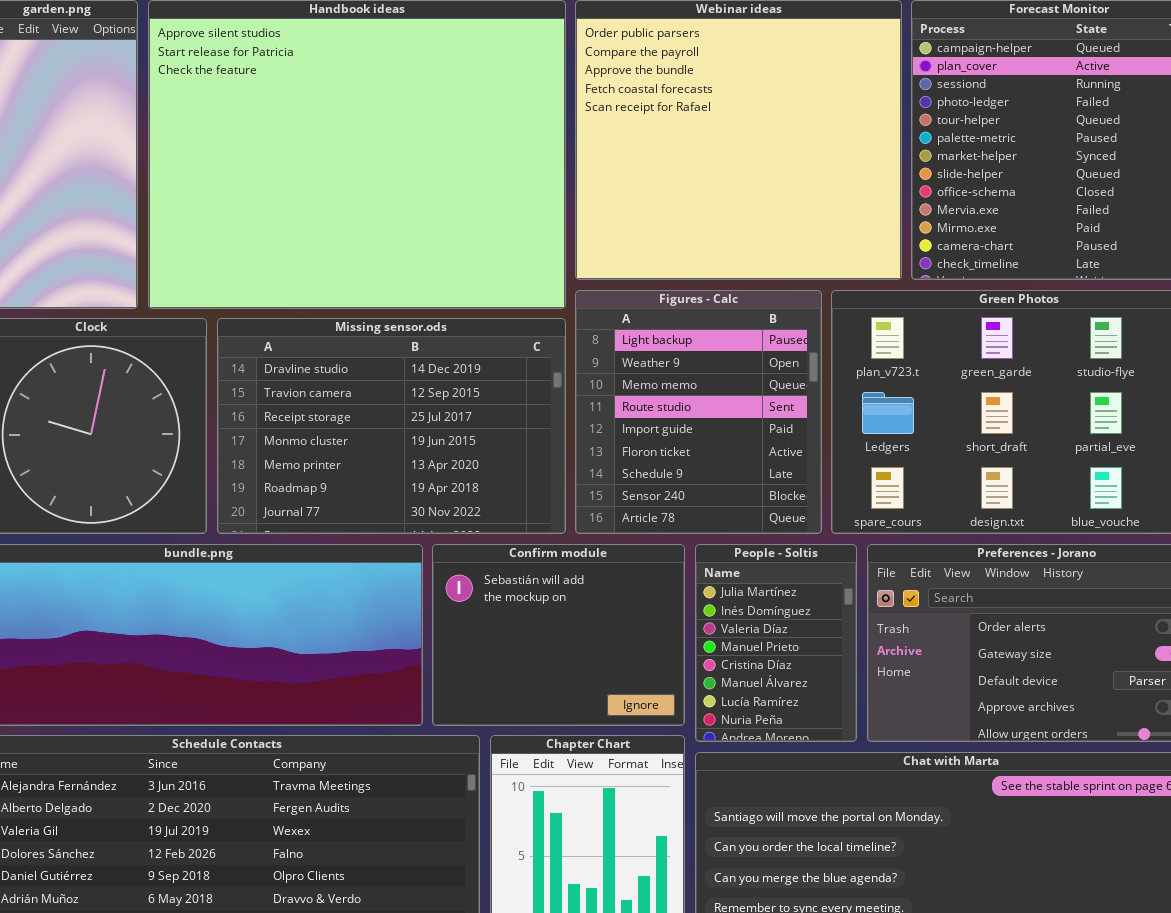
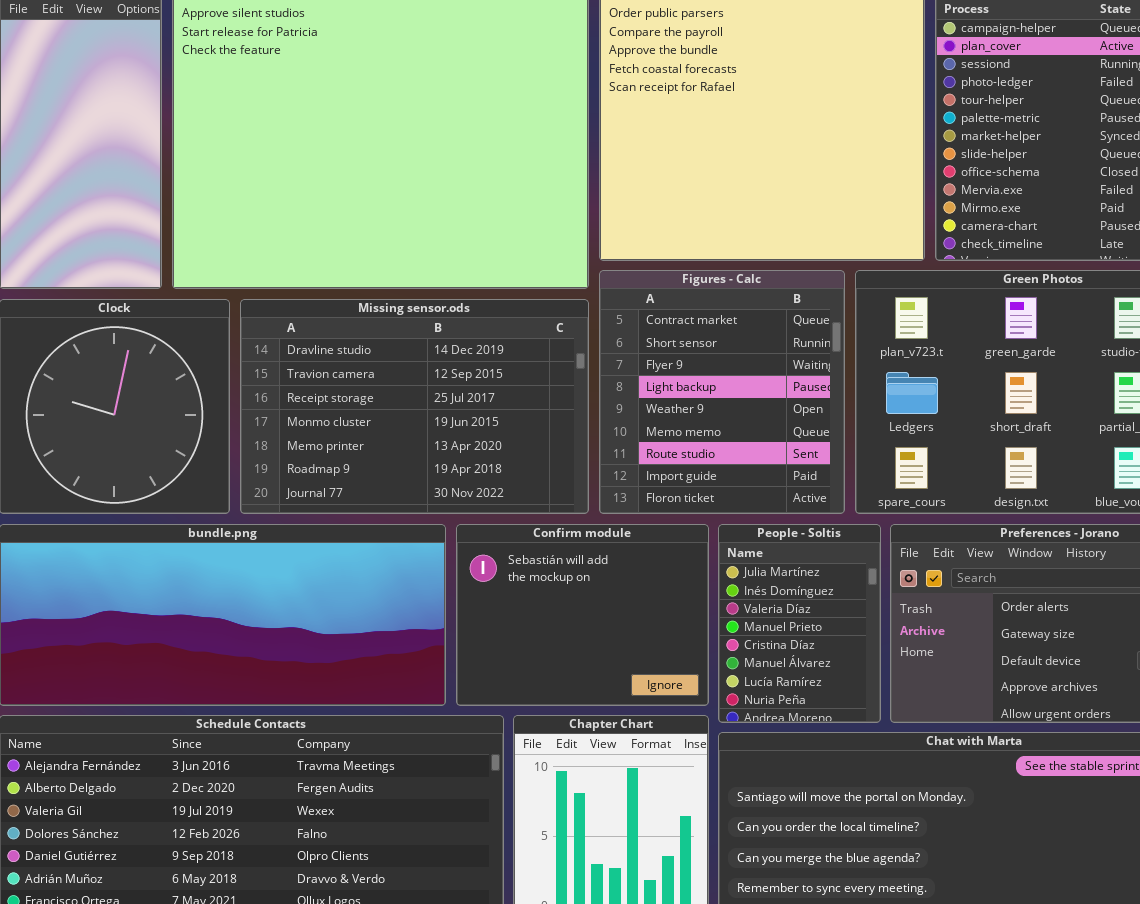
Figures - Calc: [575,290,822,534] -> [599,270,845,514], scrolled up 3 rows

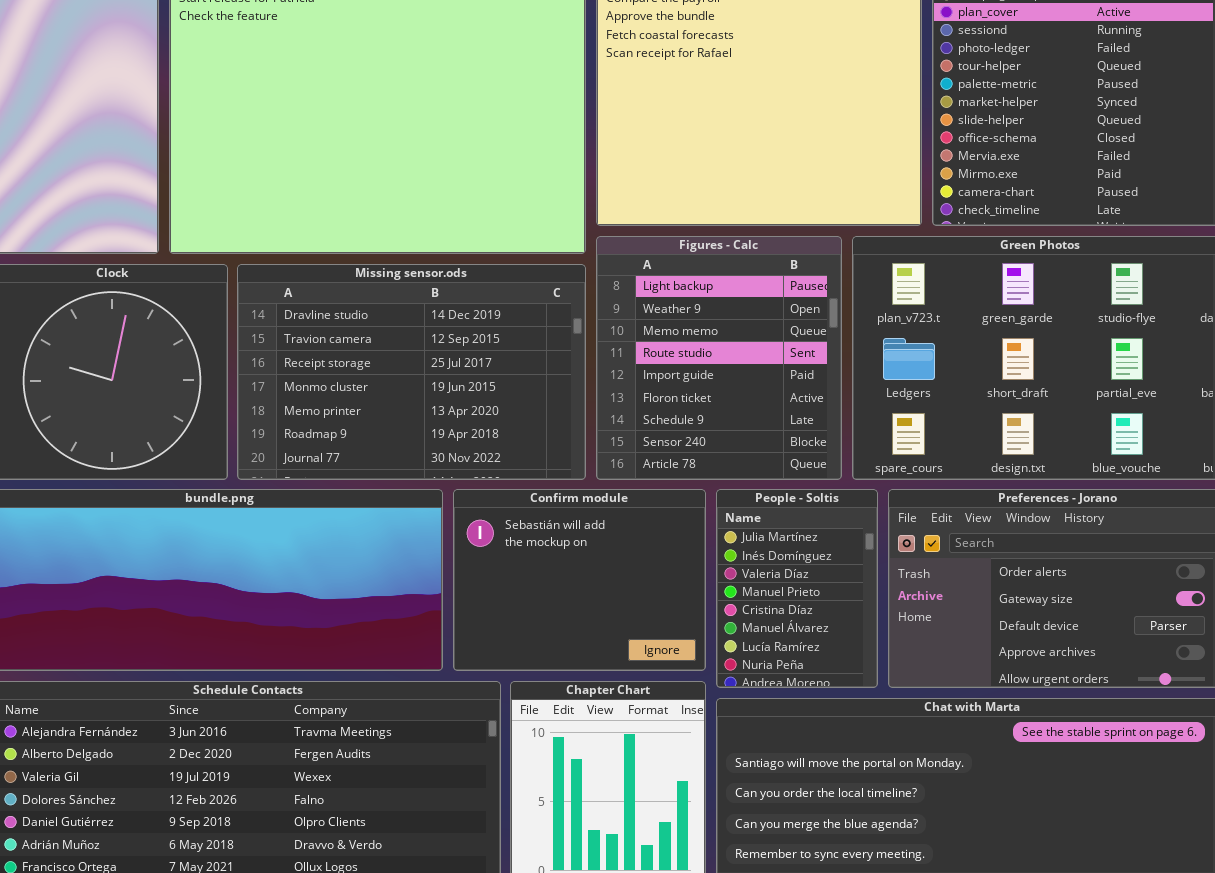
Figures - Calc: [599,270,845,514] -> [596,236,842,480], scrolled down 3 rows

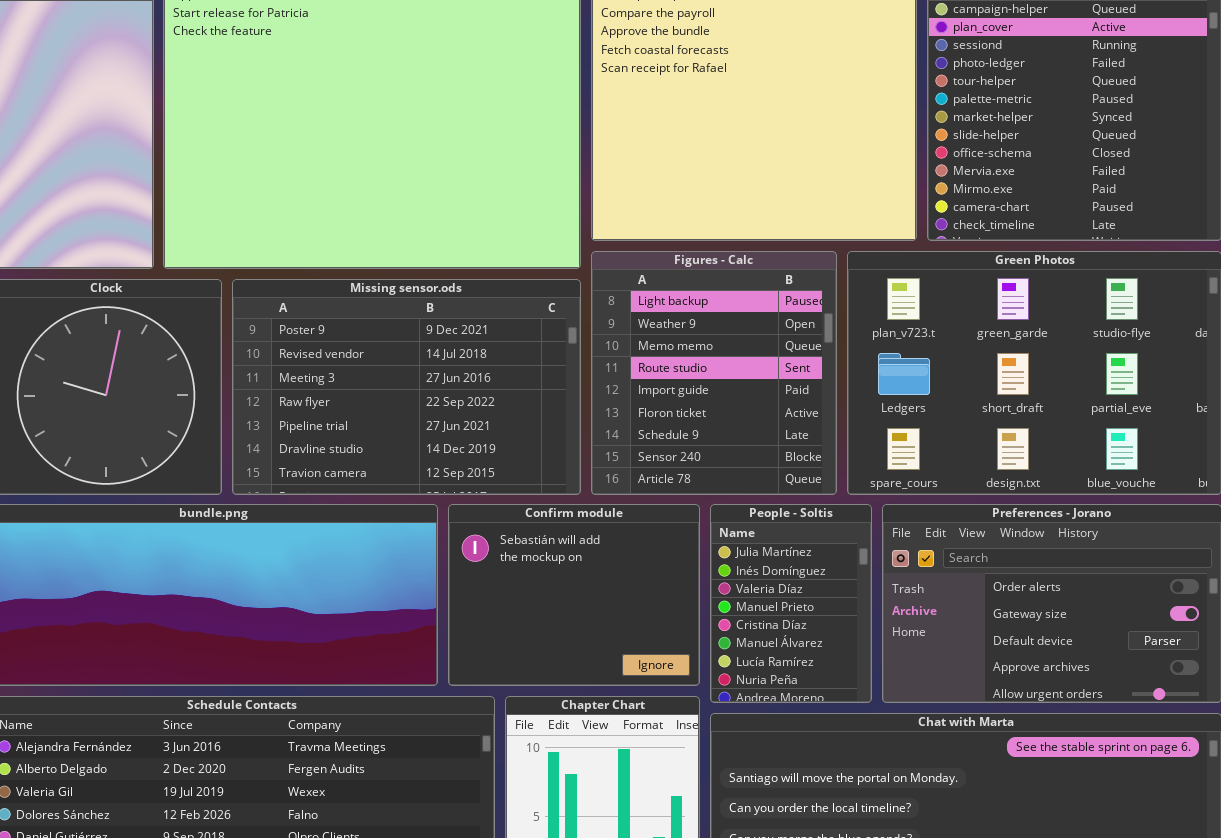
Missing sensor.ods: [237,264,586,480] -> [232,279,581,495], scrolled up 5 rows

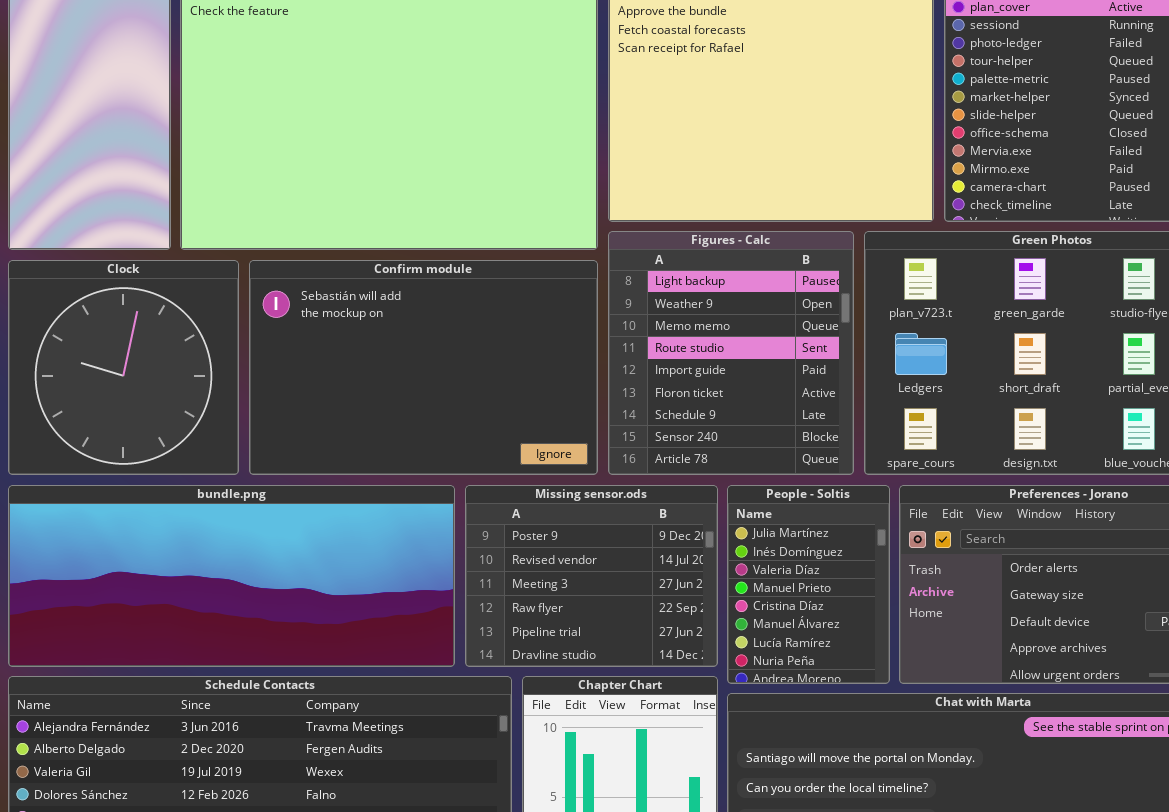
Missing sensor.ods: [232,279,581,495] -> [465,485,718,667], moved, resized
Confirm module: [448,504,700,686] -> [249,260,598,475], moved, resized

